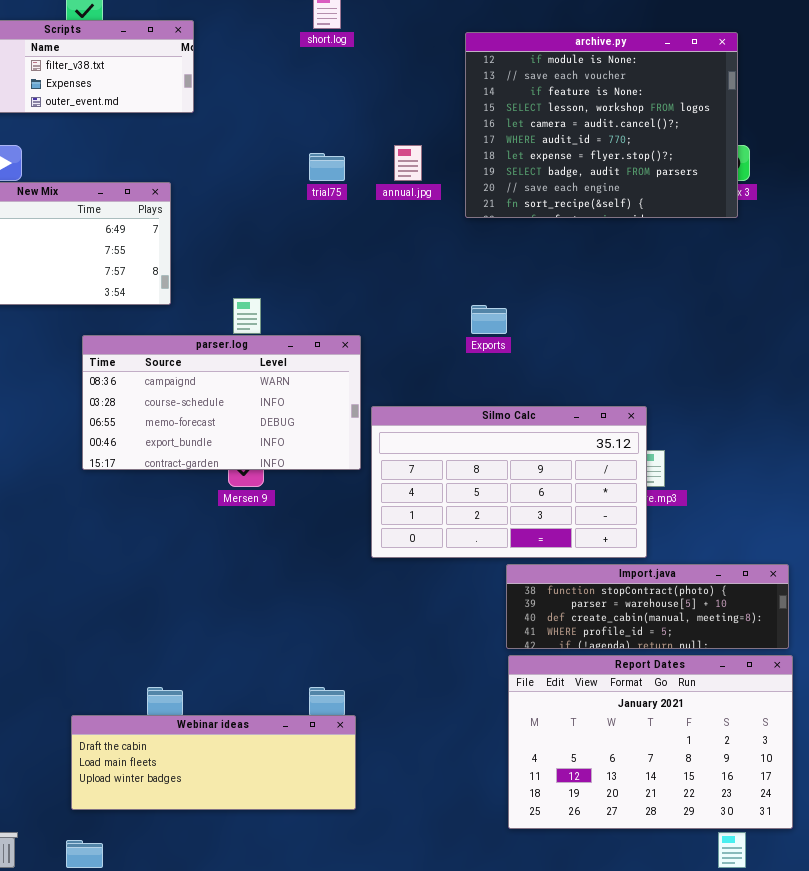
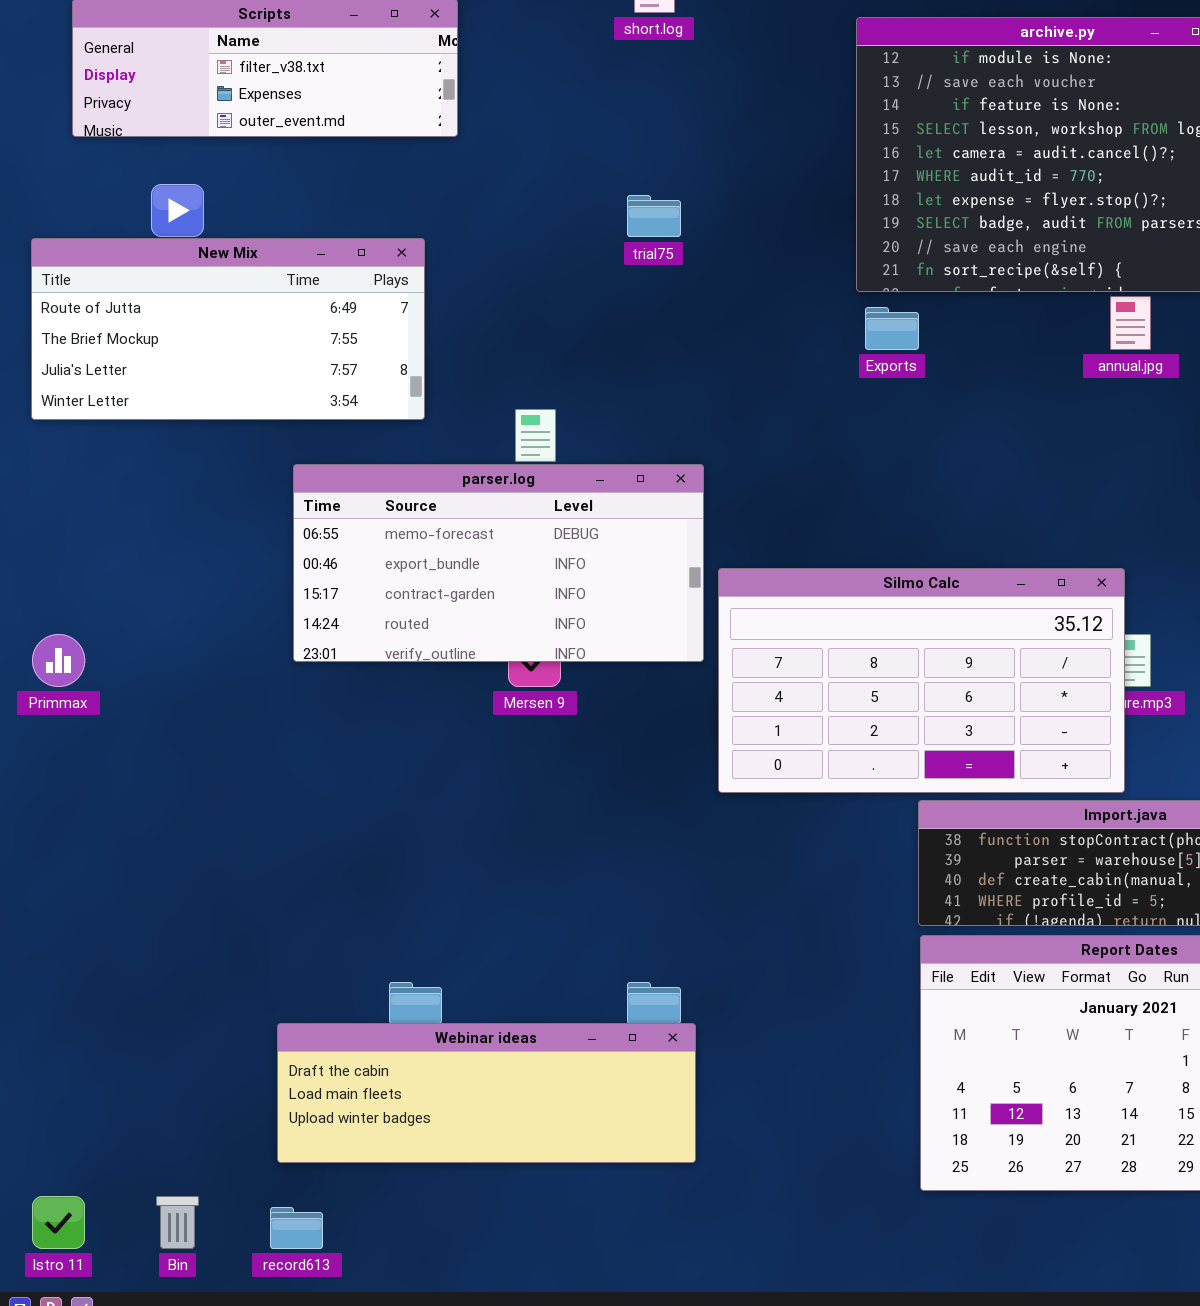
annual.jpg: [394,145,422,181] -> [1110,296,1151,350], moved
Exports: [471,305,507,334] -> [865,307,919,350], moved
parser.log: [82,335,361,470] -> [293,464,704,662], scrolled down 2 rows

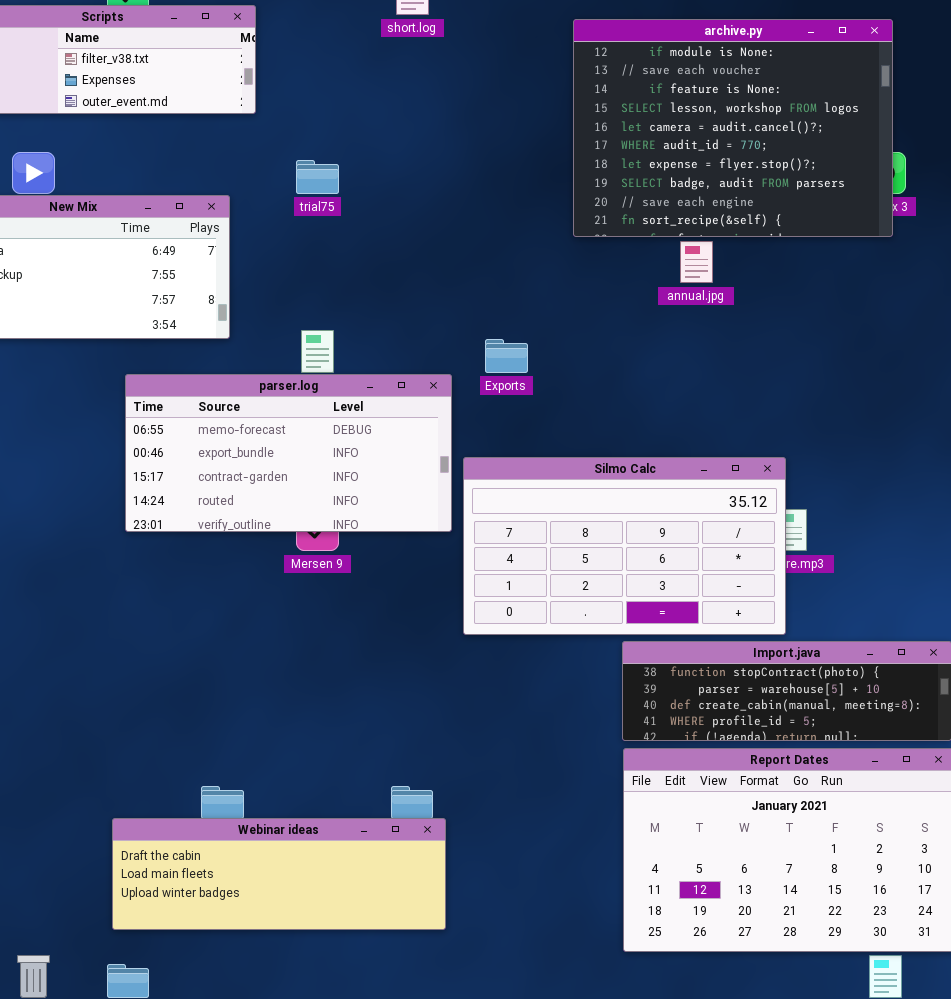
trial75: [627,195,681,237] -> [296,160,339,194], moved
annual.jpg: [1110,296,1151,350] -> [680,241,713,283], moved
Exports: [865,307,919,350] -> [485,339,528,373], moved

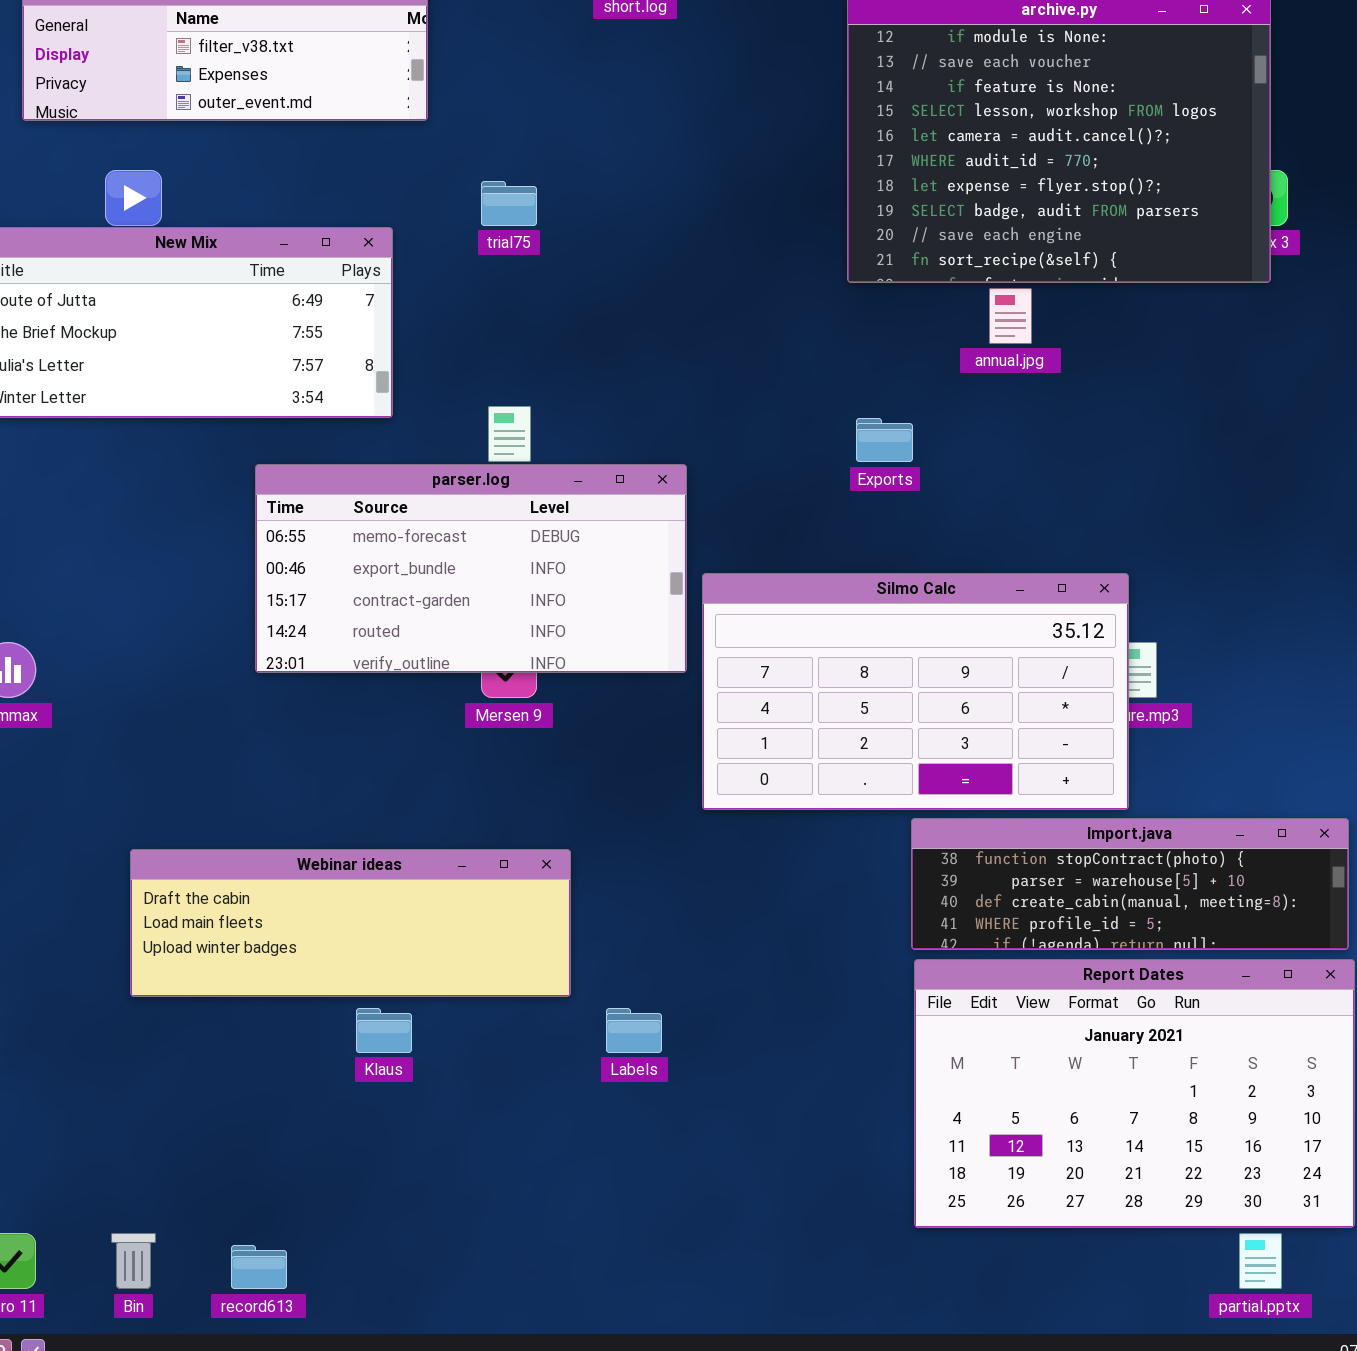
Exports: [485,339,528,373] -> [856,418,913,462], moved
Webinar ideas: [112,818,446,930] -> [130,849,571,997], moved

